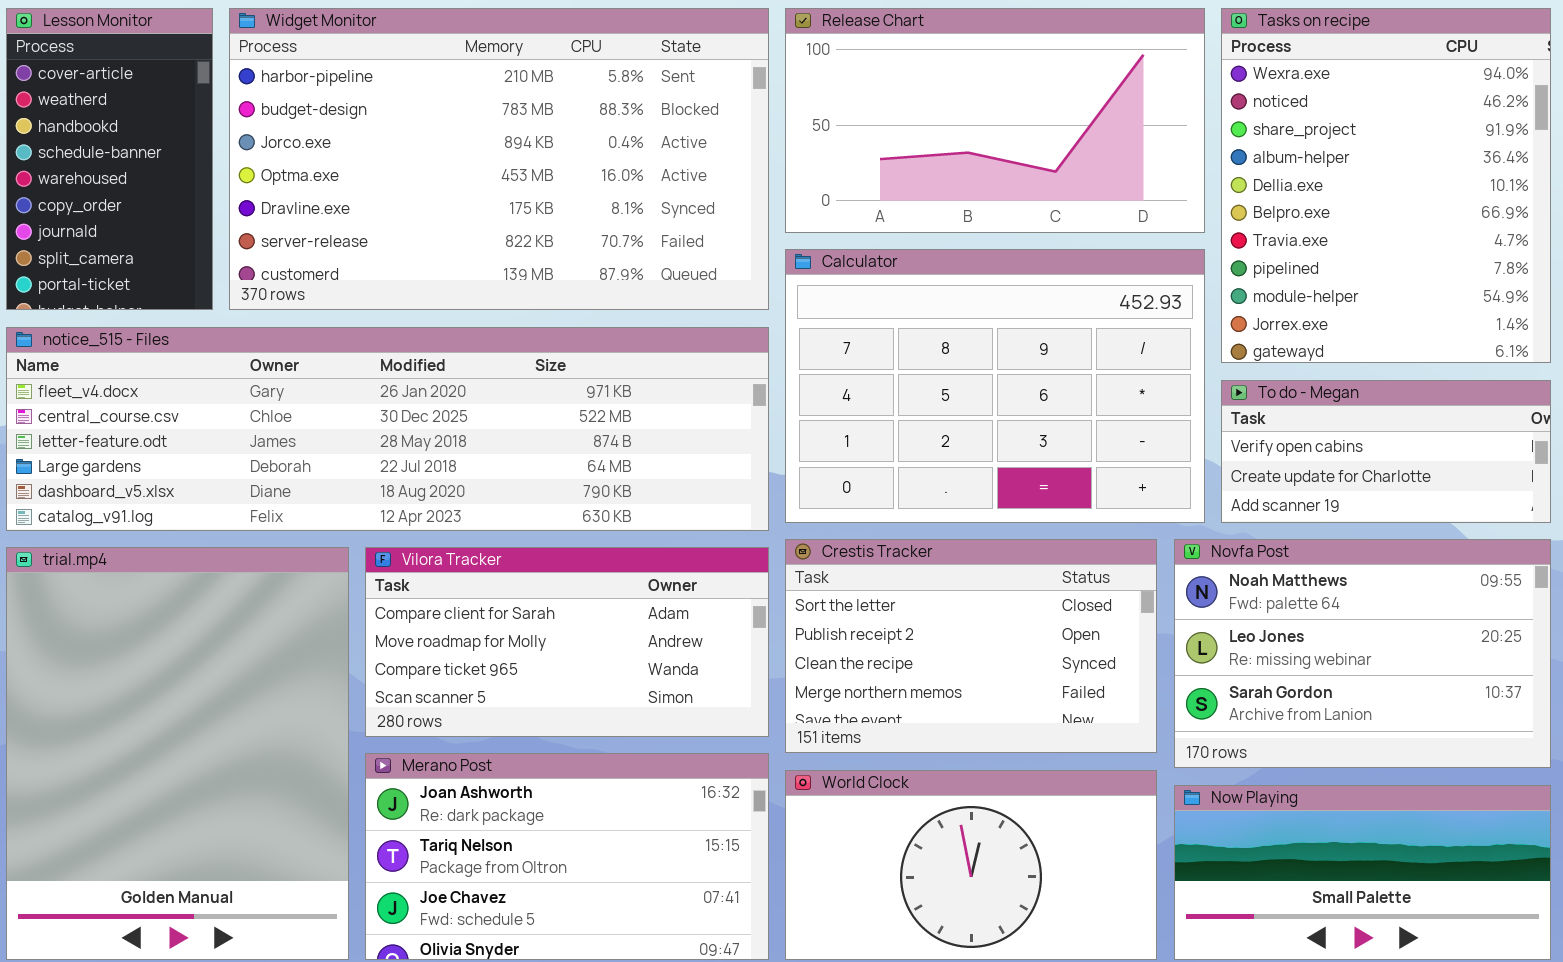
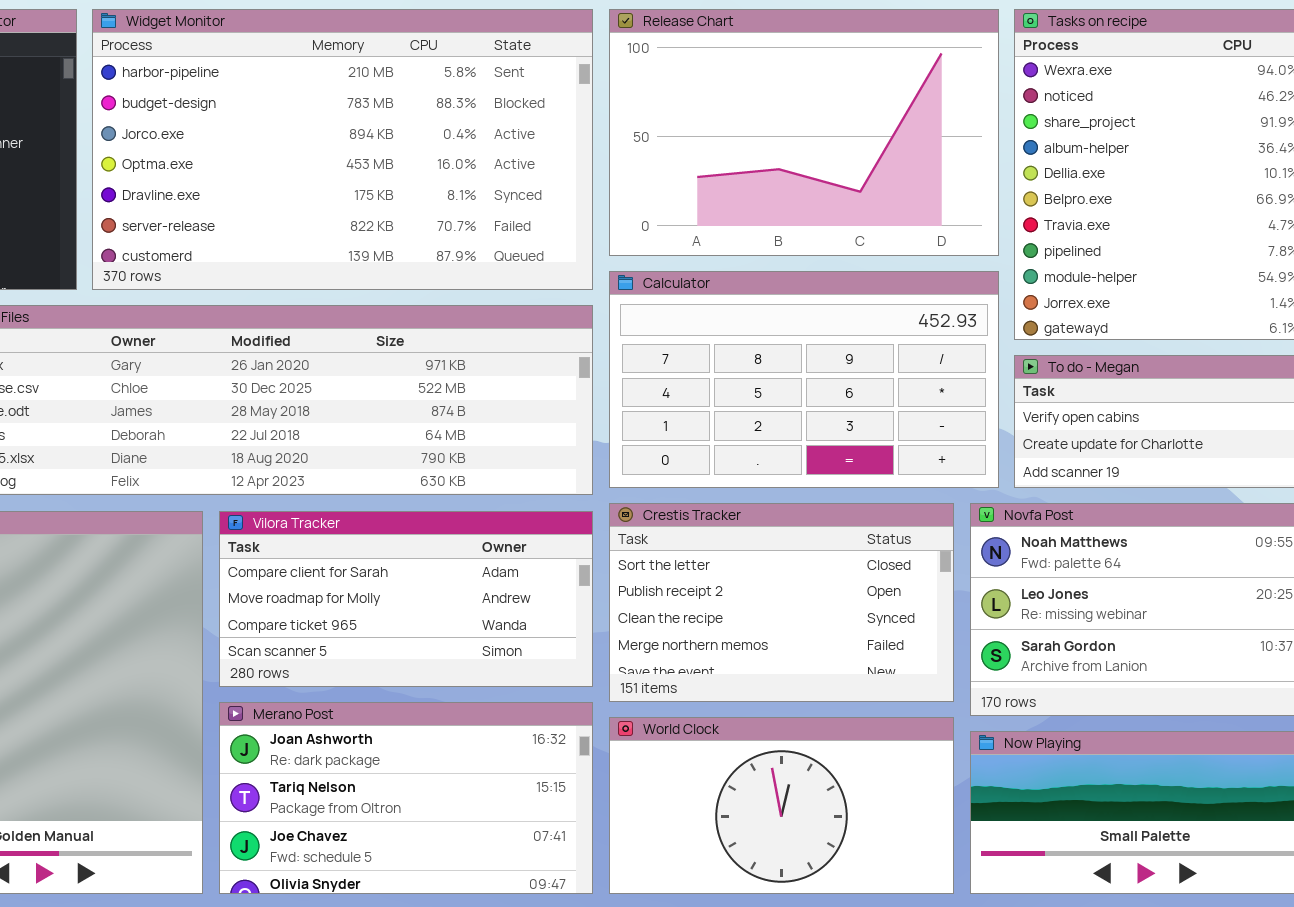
Release Chart: [785,8,1205,233] -> [609,9,999,256], resized
Calculator: [785,249,1205,523] -> [609,271,999,488], resized

